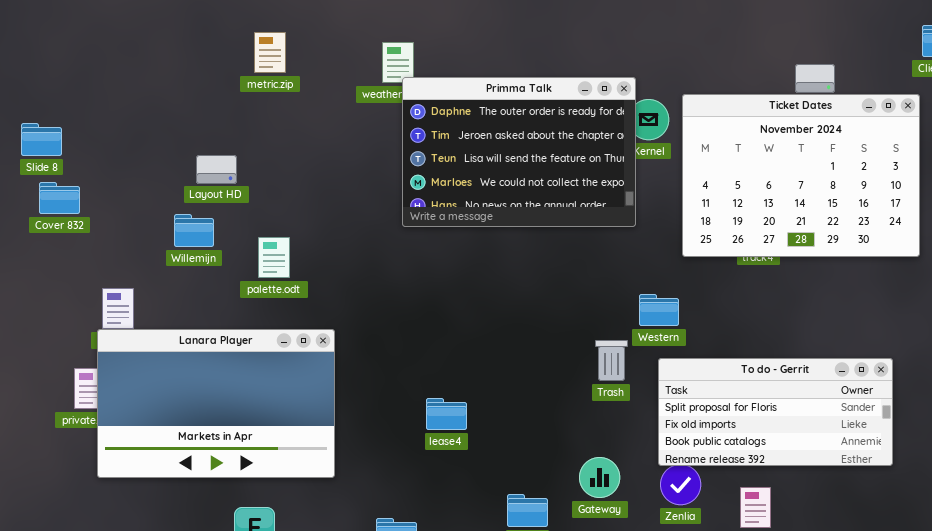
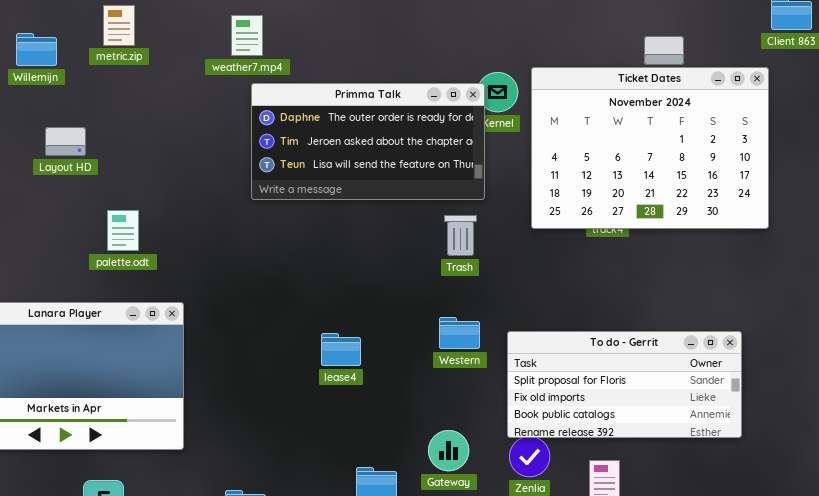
Primma Talk: [402,77,636,227] -> [251,83,485,200], resized
Willemijn: [174,214,214,247] -> [16,33,57,66], moved
Western: [639,294,679,326] -> [439,317,480,349], moved
Trash: [595,340,628,381] -> [444,215,477,256], moved
lease4: [426,398,467,430] -> [321,333,361,366], moved

